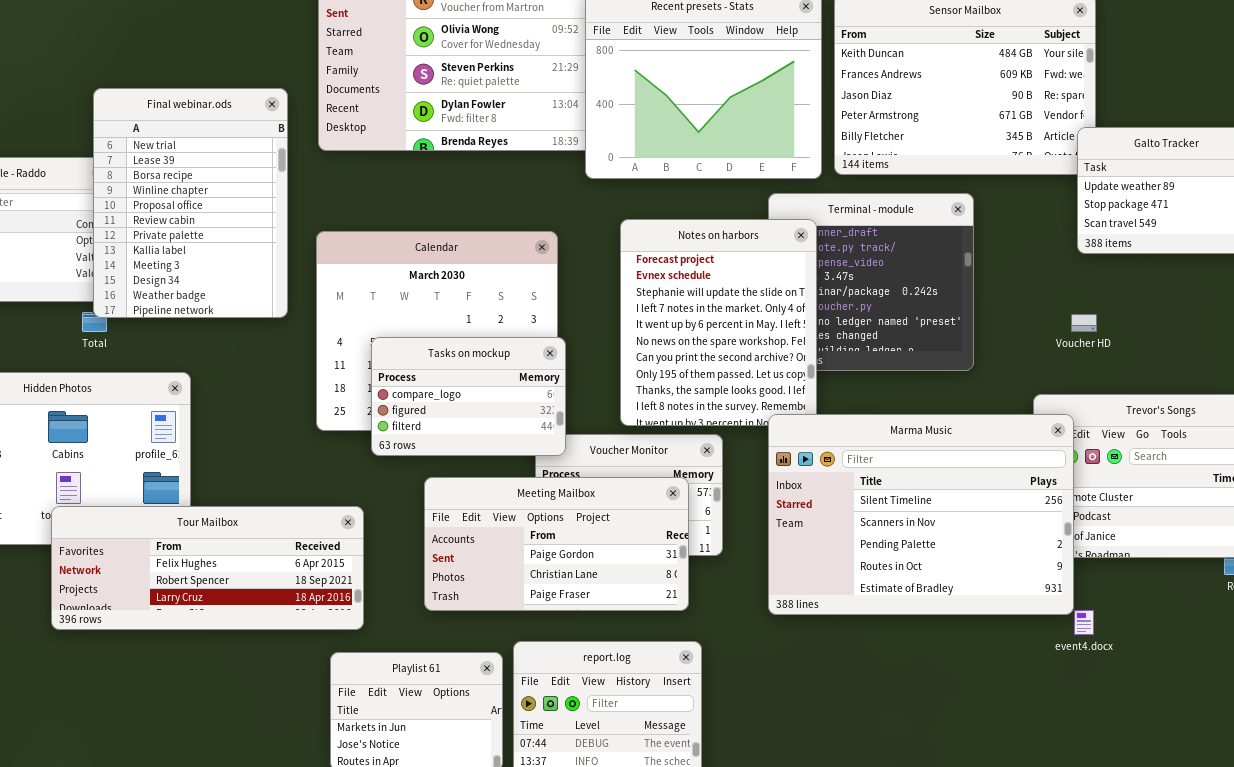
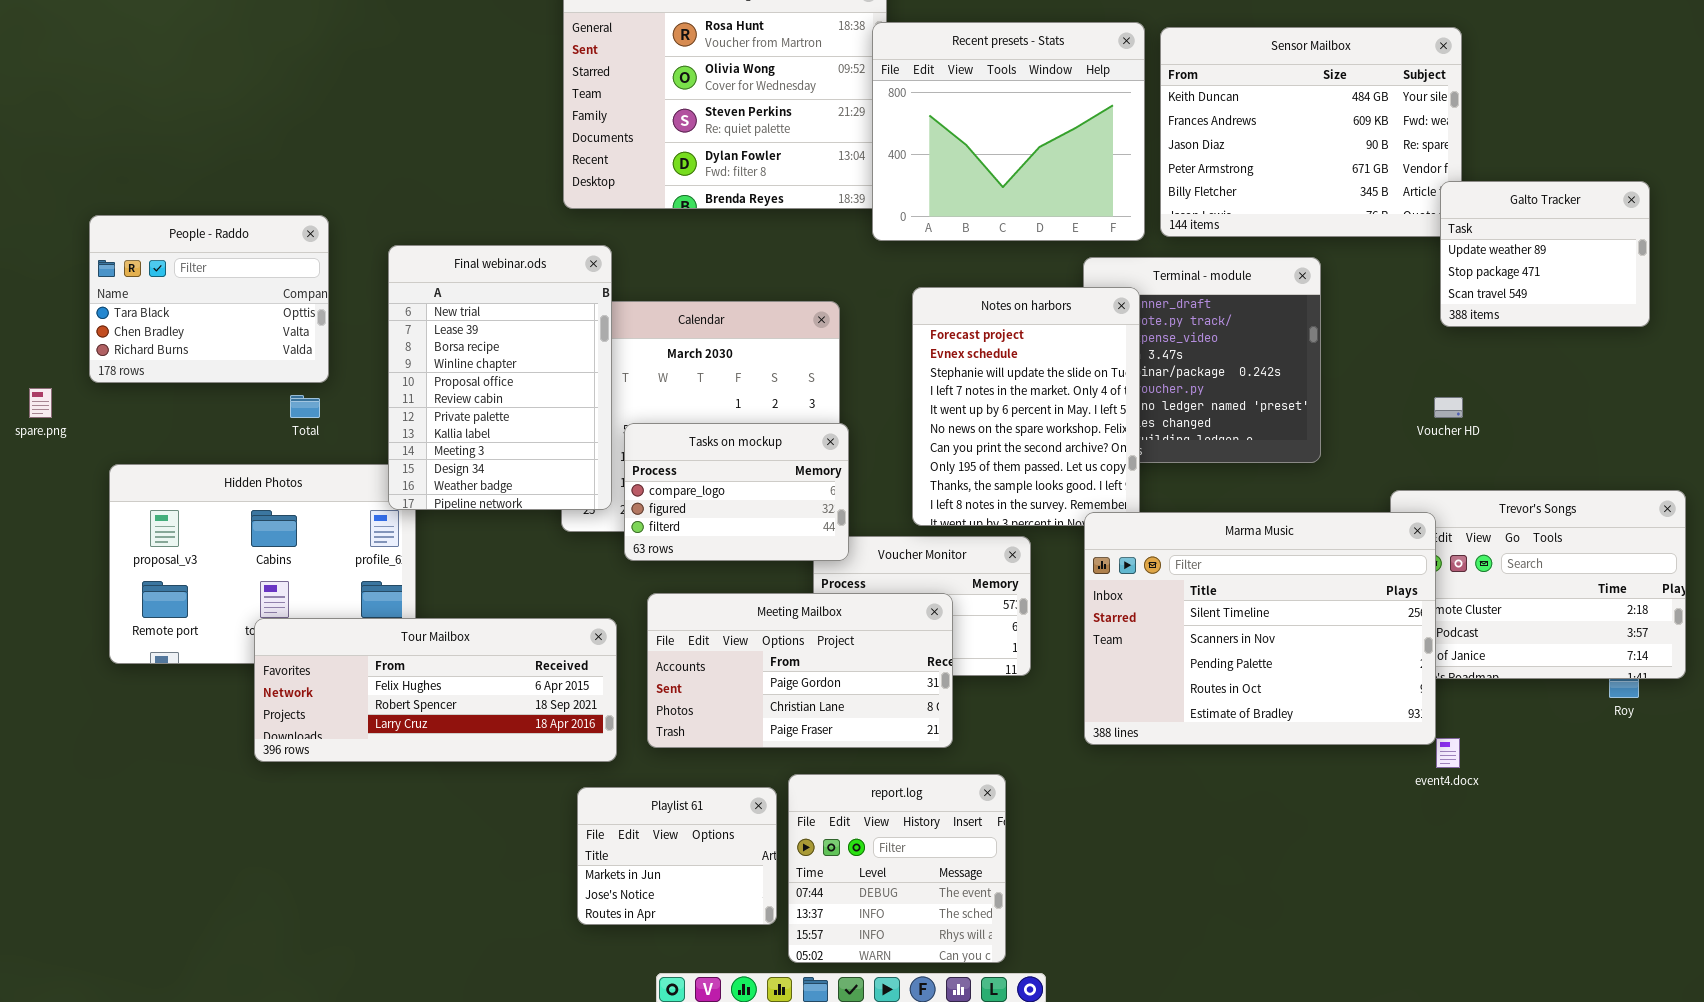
Final webinar.ods: [93,88,288,318] -> [388,245,612,510], moved
Meeting Mailbox: [424,477,689,611] -> [647,593,953,748], moved

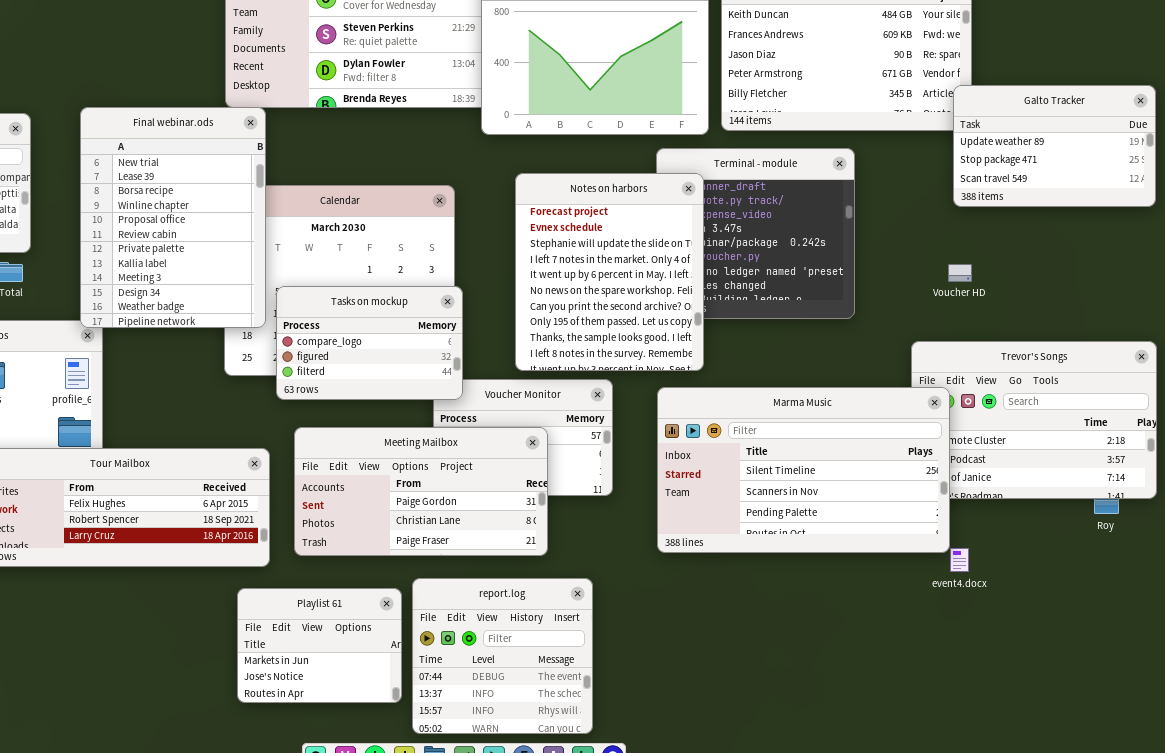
Galto Tracker: [1440,181,1650,327] -> [953,85,1156,207], resized
Final webinar.ods: [388,245,612,510] -> [80,107,266,328], moved
Marma Music: [1084,512,1436,745] -> [657,387,950,553], resized

